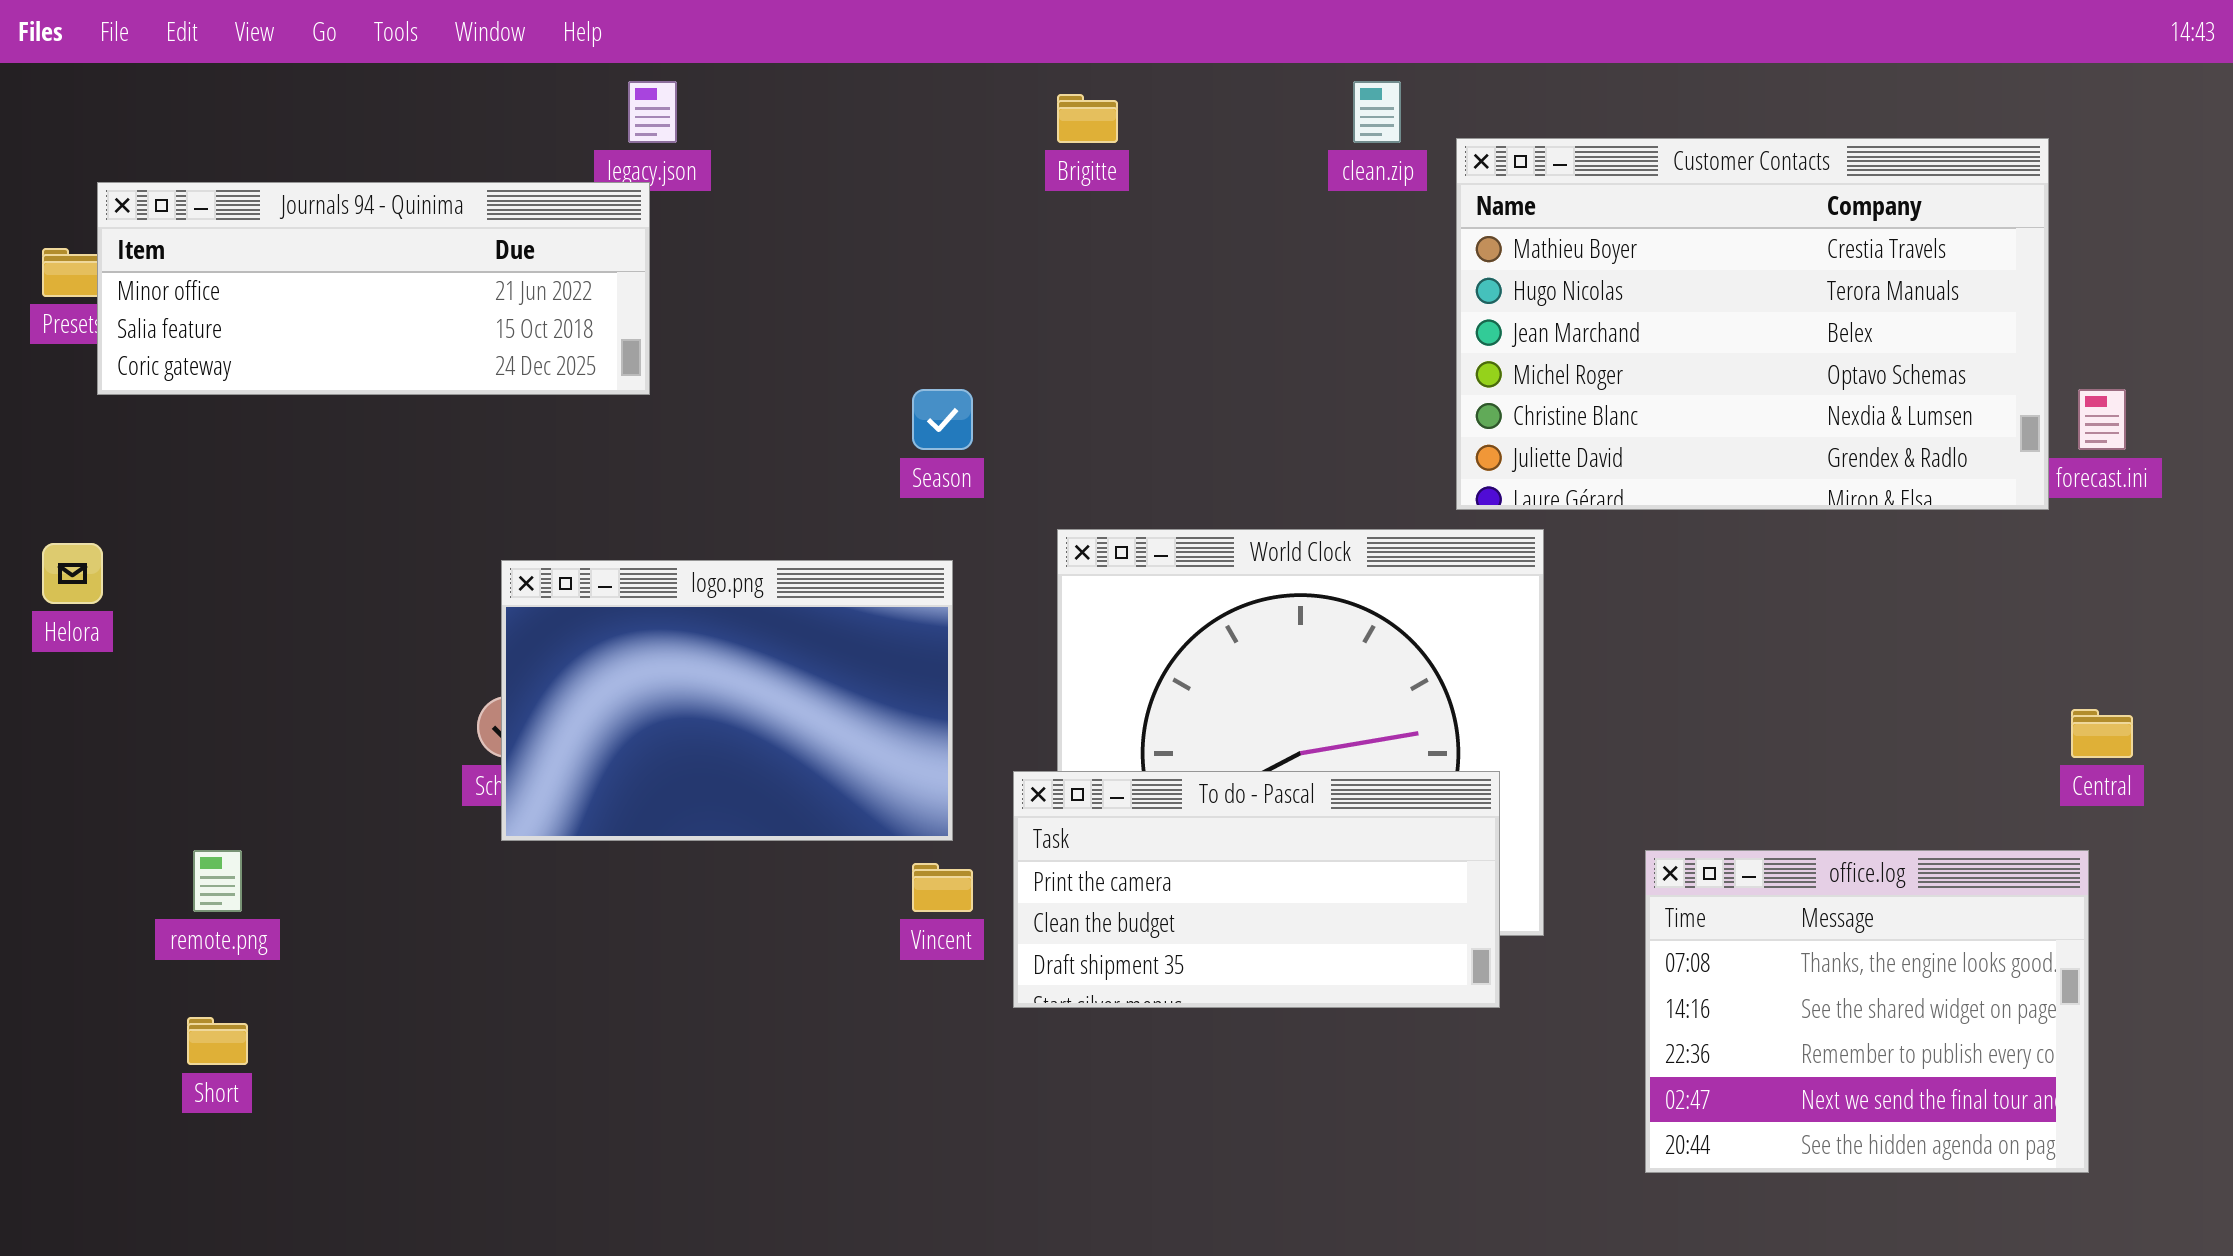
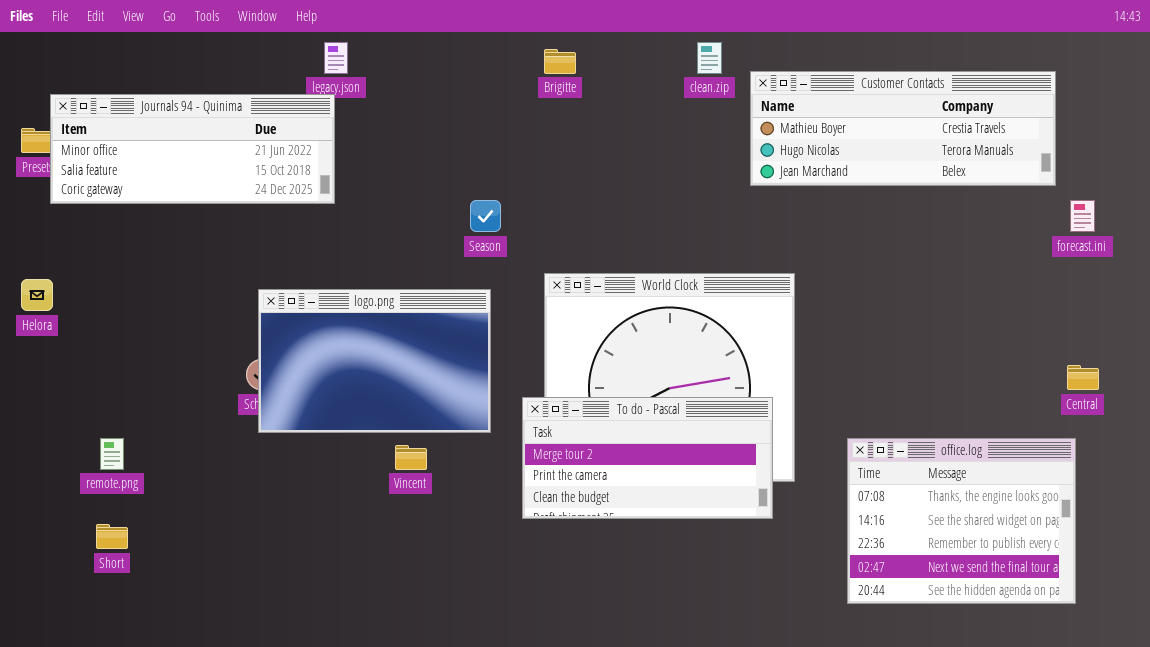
Customer Contacts: [1456,138,2049,510] -> [750,71,1056,186], resized
To do - Pascal: [1013,771,1500,1008] -> [522,397,773,519], scrolled up 1 row
Vincent: [912,863,973,912] -> [395,445,427,470], moved

